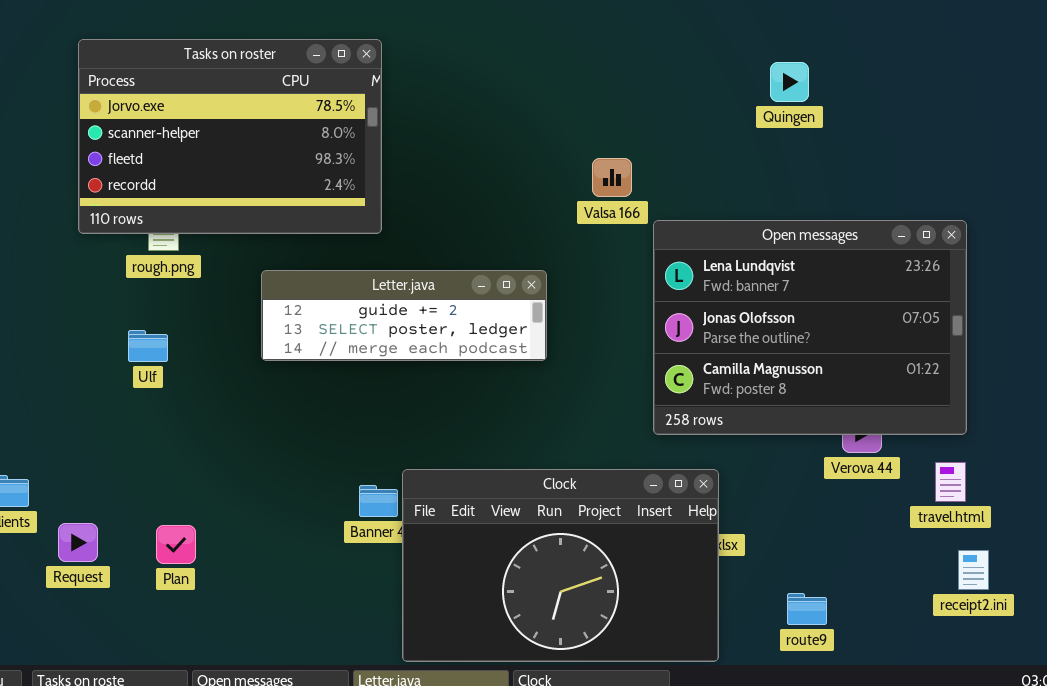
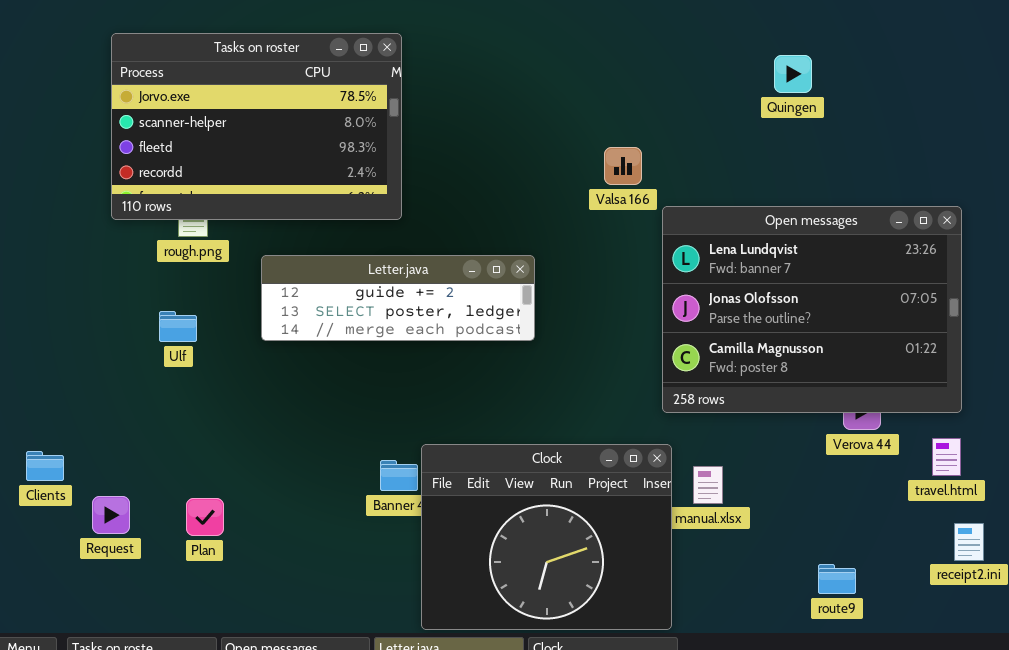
Letter.java: [261,270,547,361] -> [261,255,535,341], moved
Clock: [402,469,719,662] -> [421,444,672,630], resized
route9: [787,593,827,625] -> [818,564,856,594], moved

